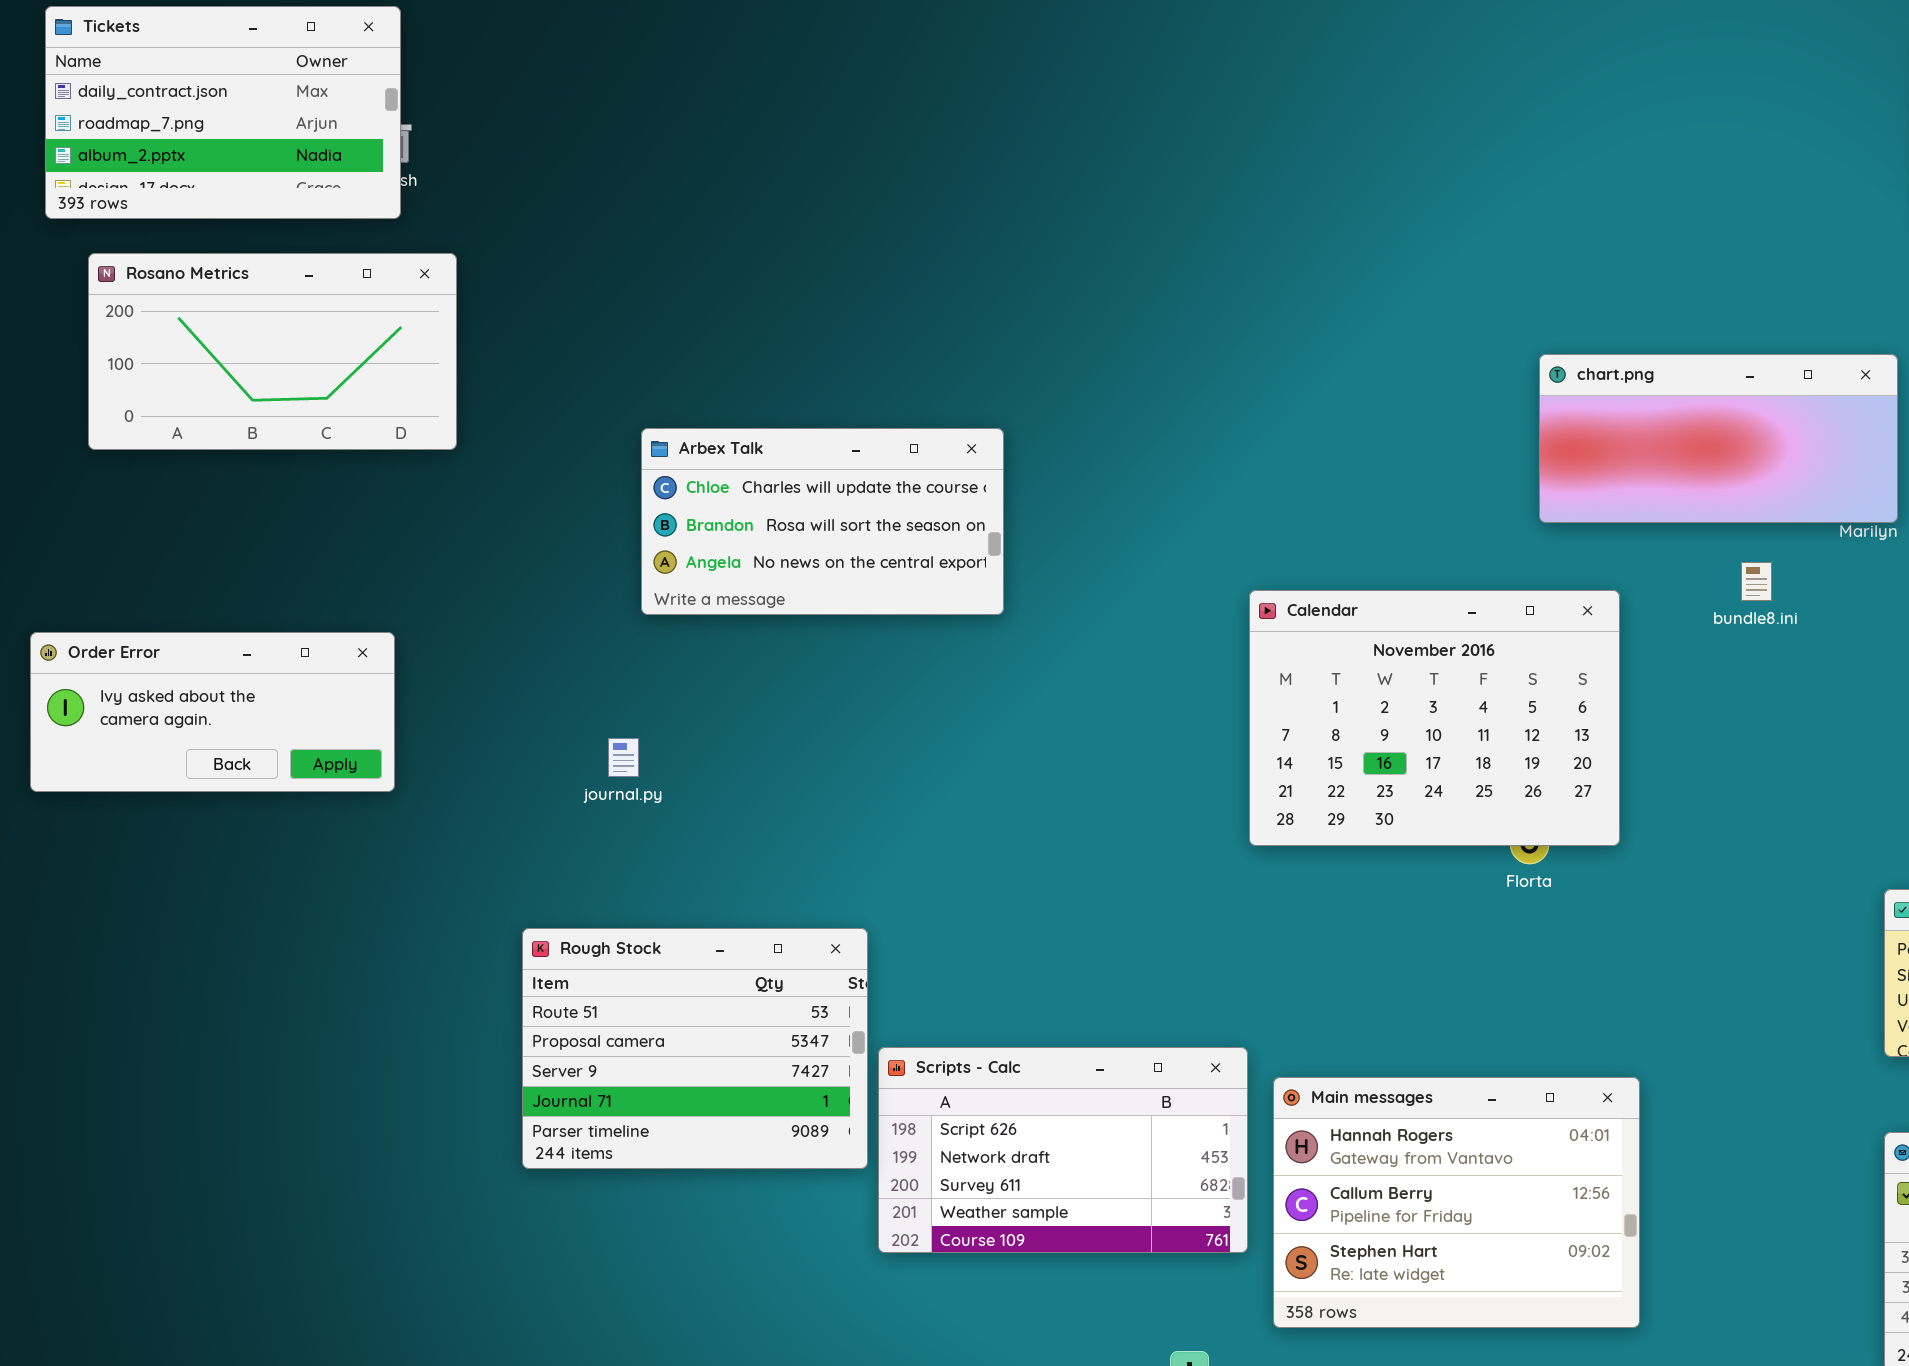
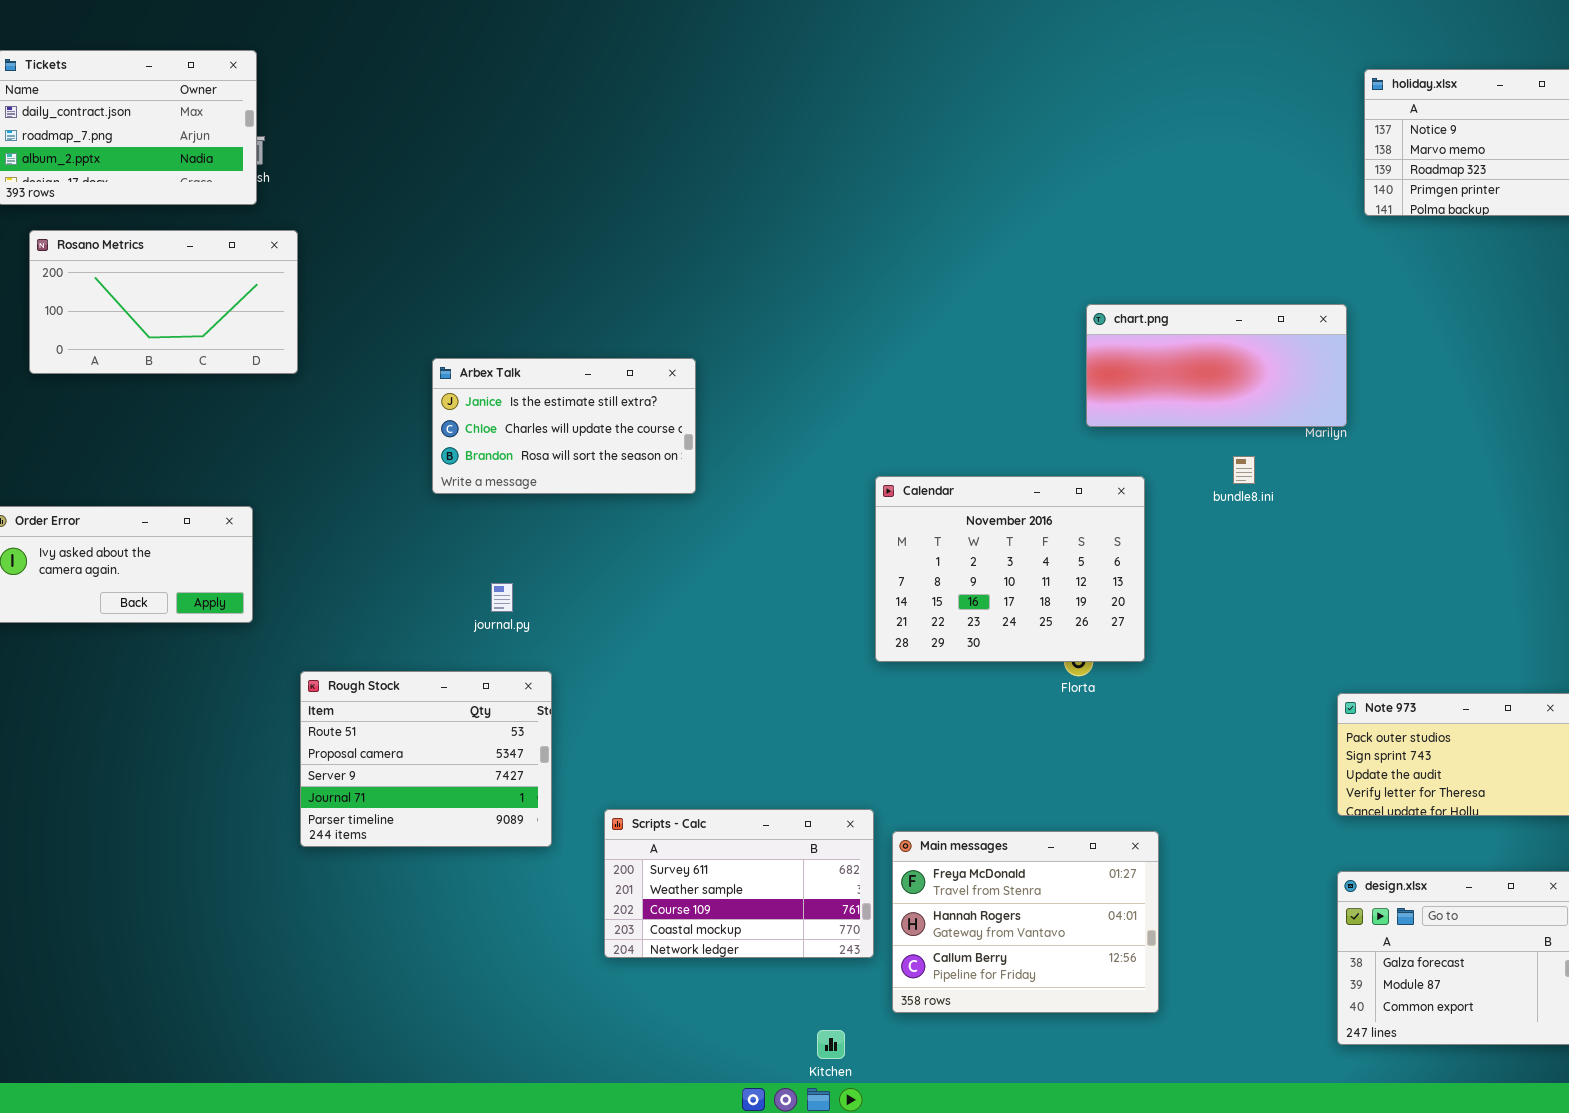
Arbex Talk: [641,428,1004,615] -> [432,358,696,494], scrolled up 1 row
journal.py: [608,738,639,777] -> [491,583,513,612], moved
Rough Stock: [522,928,868,1169] -> [300,671,552,847], moved
Scripts - Calc: [878,1047,1248,1253] -> [604,809,874,958], scrolled down 2 rows
Main messages: [1273,1077,1640,1328] -> [892,831,1159,1013], scrolled up 1 row

